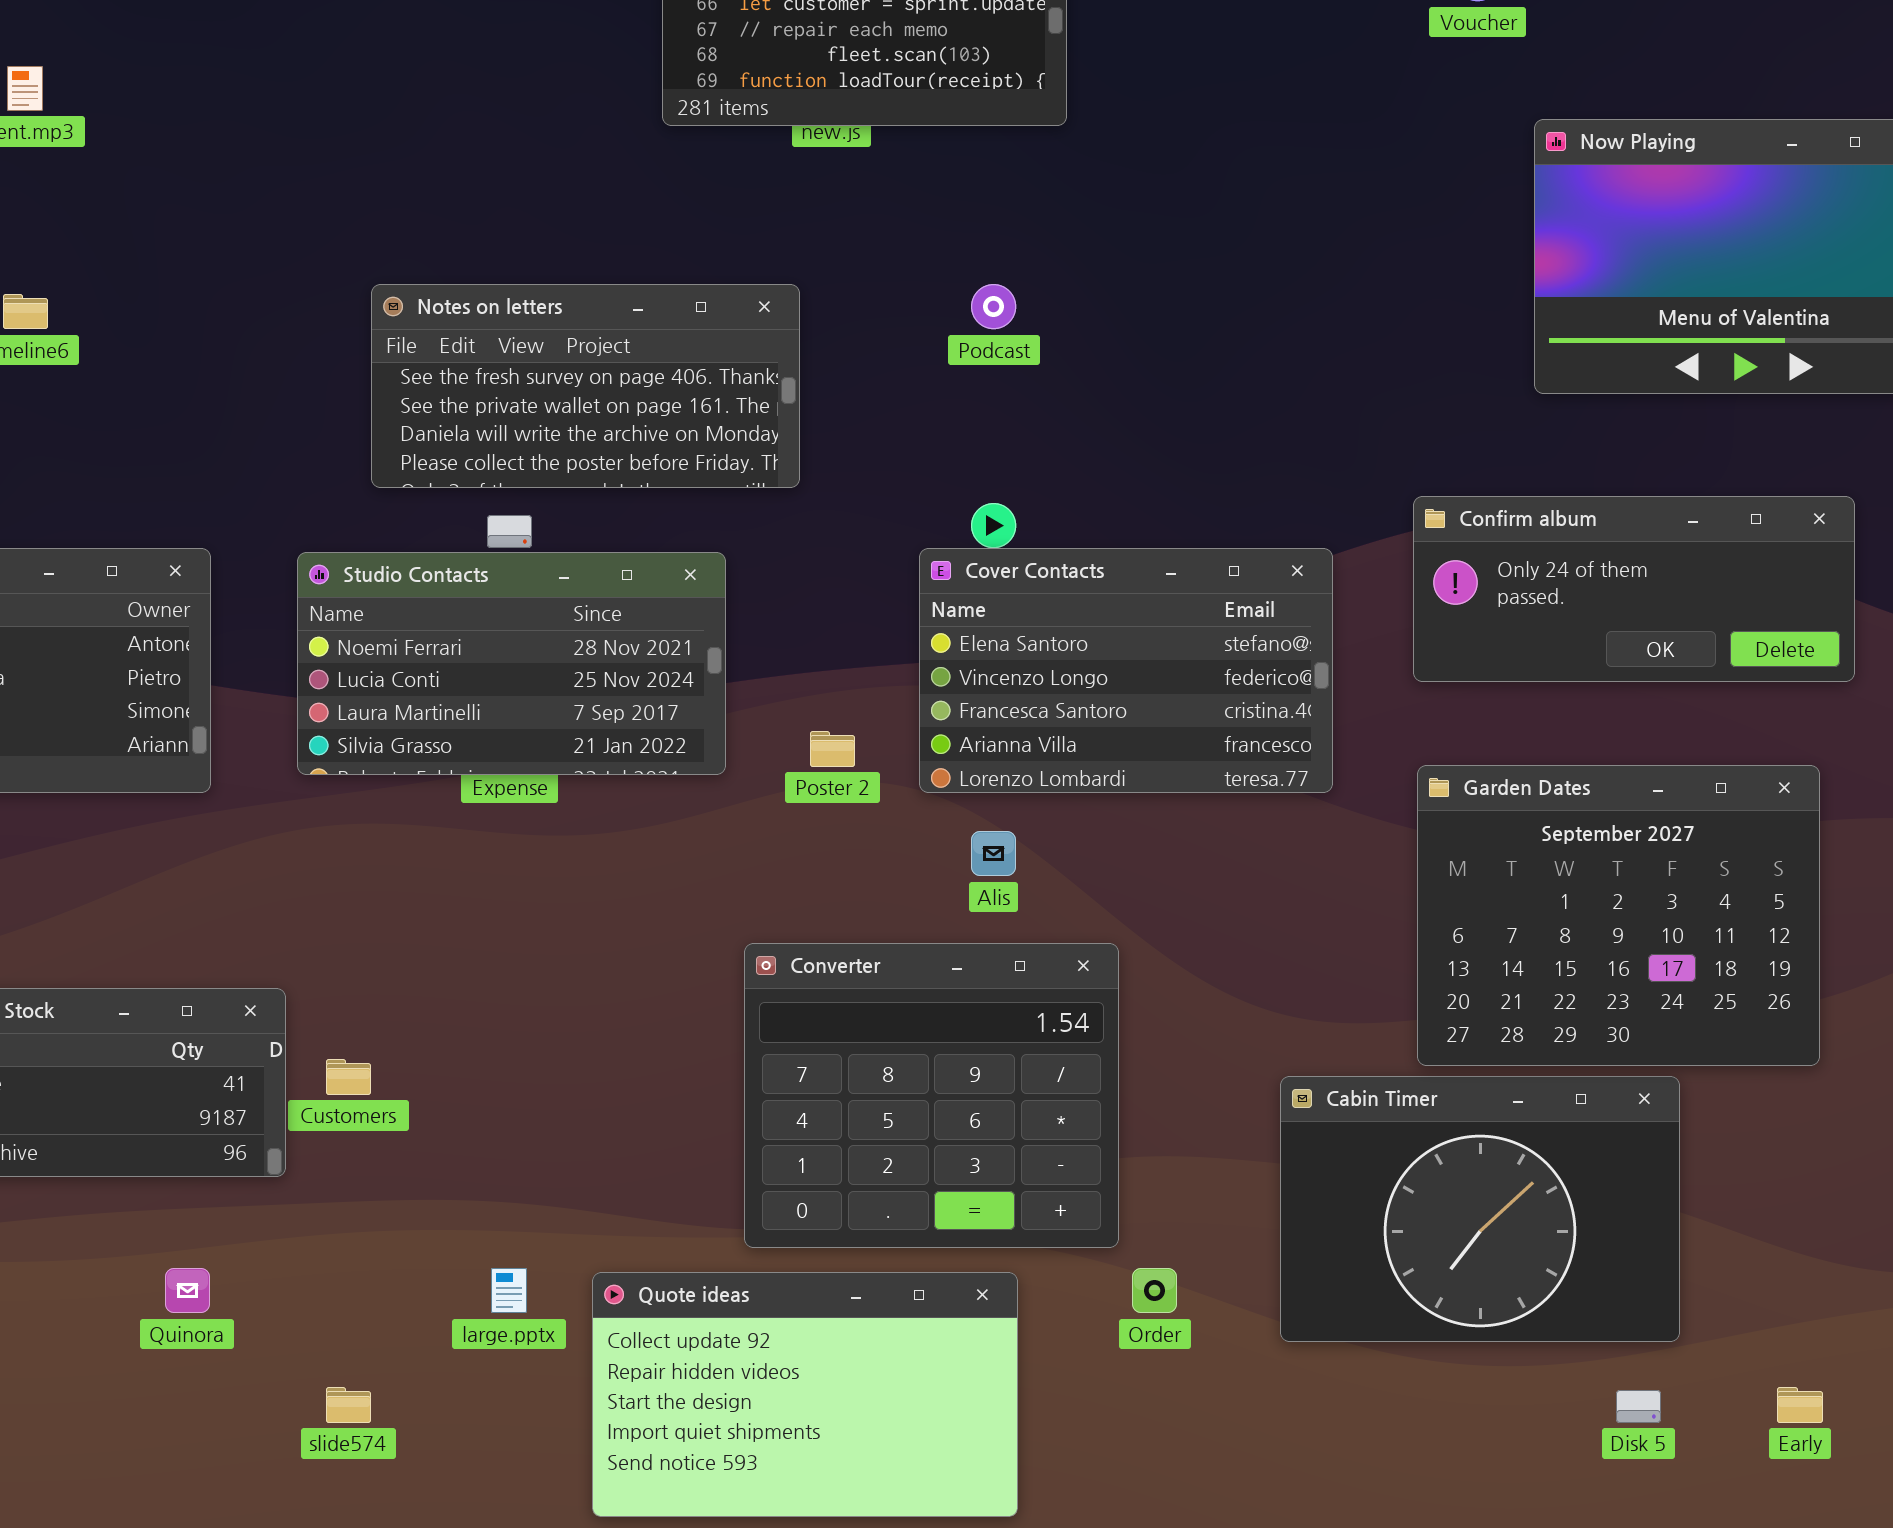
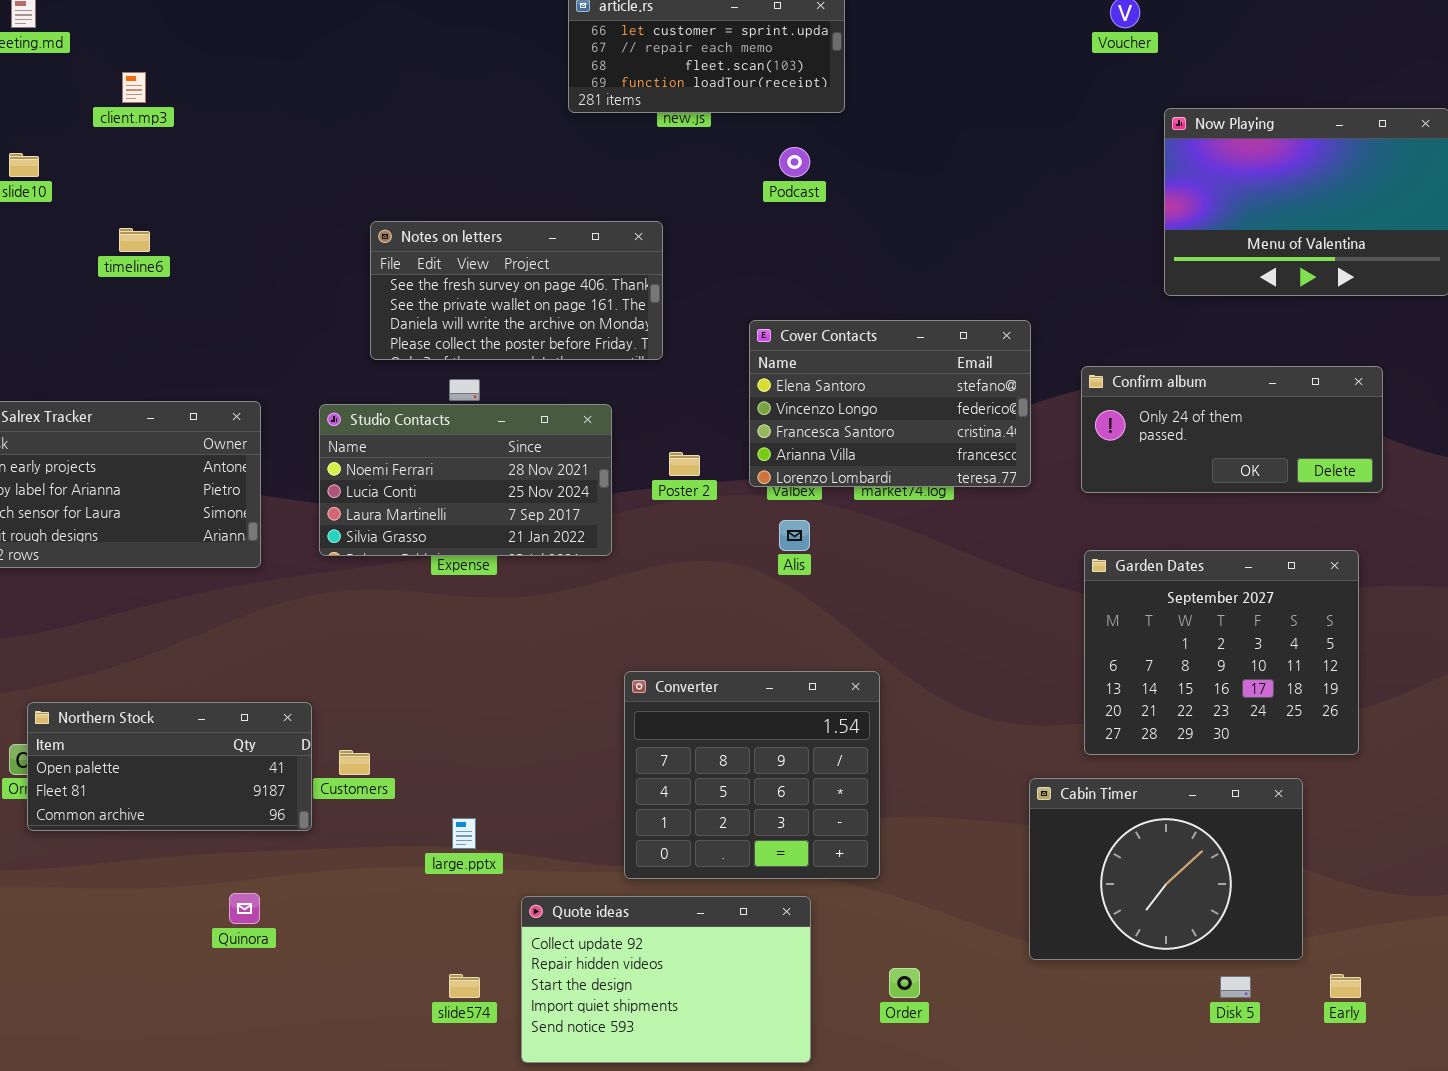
Podcast: [971,284,1016,329] -> [779,147,810,177], moved
Cover Contacts: [919,548,1333,793] -> [749,320,1031,487], moved
Poster 2: [810,731,855,767] -> [669,452,700,476], moved
Alis: [971,831,1016,876] -> [779,520,810,551], moved
Cabin Timer: [1280,1076,1680,1342] -> [1029,778,1303,960], moved
large.pptx: [491,1268,527,1313] -> [452,818,476,849], moved
Order: [1132,1268,1177,1313] -> [889,968,920,998], moved
slide574: [326,1387,371,1423] -> [449,974,480,998], moved

